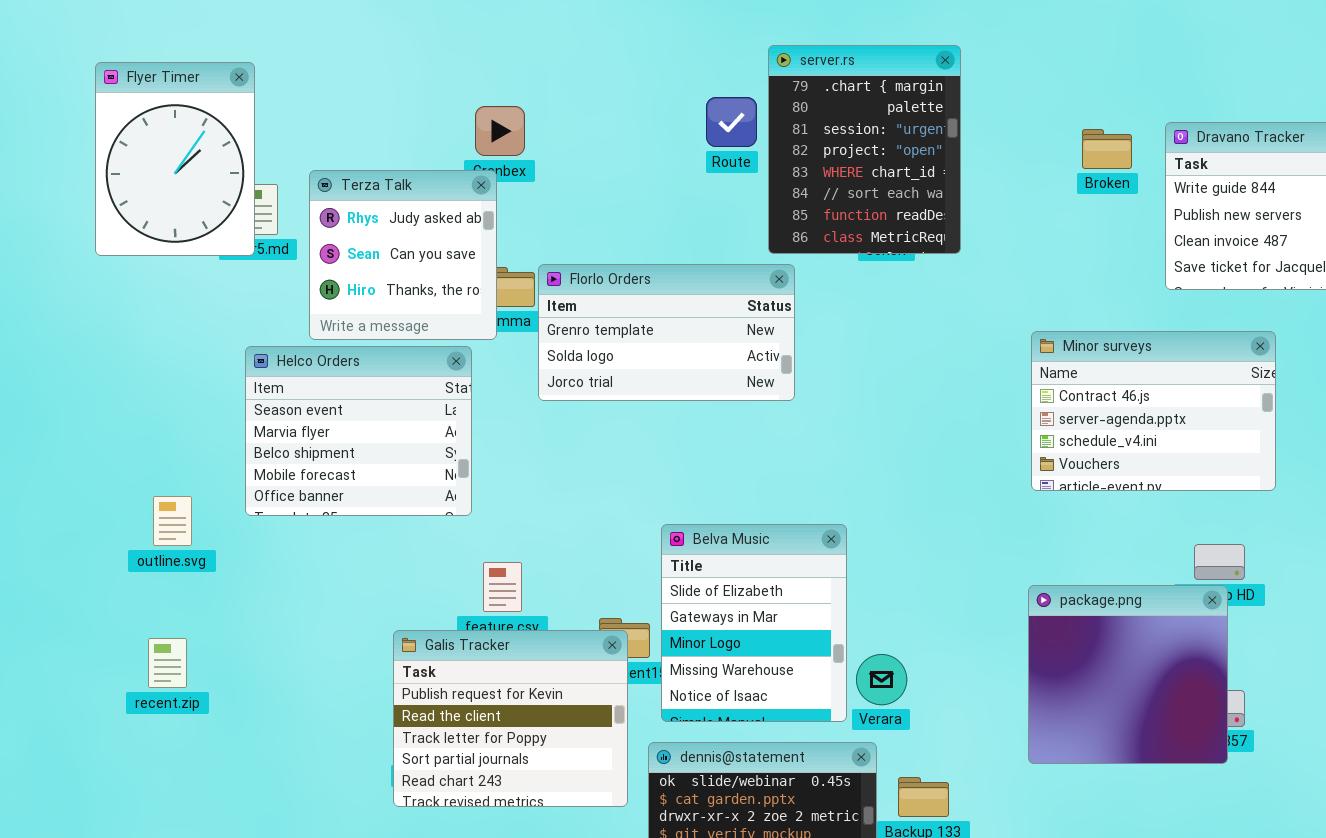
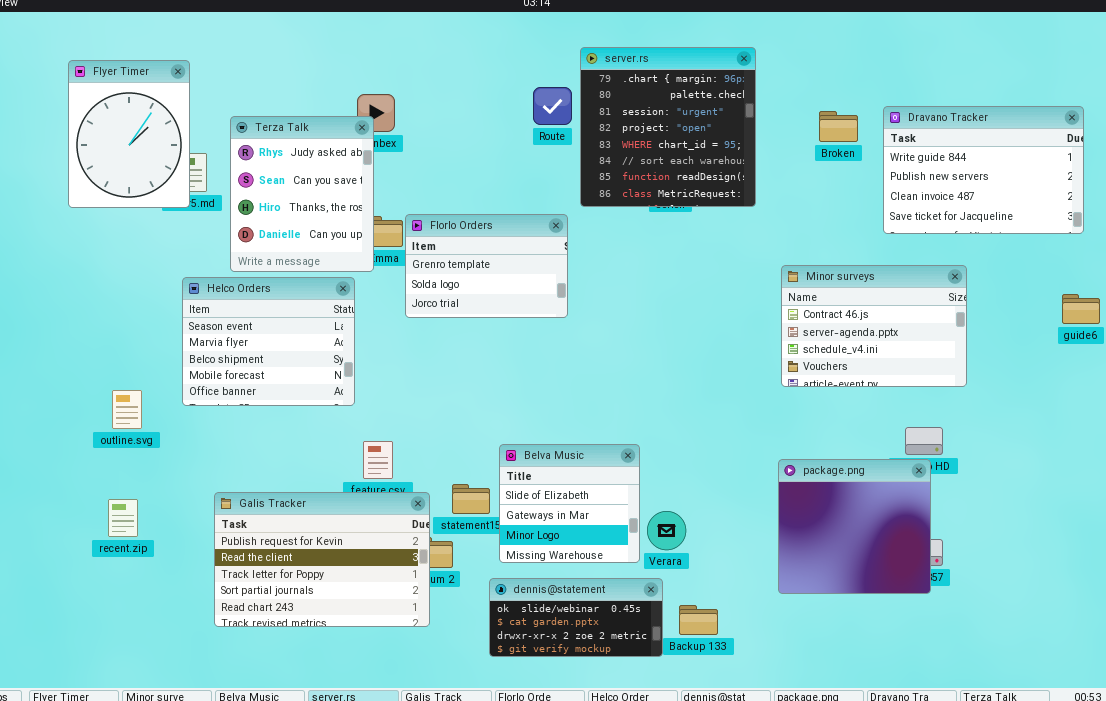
server.rs: [768,45,961,254] -> [580,47,756,207], resized
Terza Talk: [309,170,497,340] -> [230,116,374,272], resized
Florlo Orders: [538,264,795,401] -> [405,214,568,318], resized
Belva Music: [661,524,847,722] -> [499,444,640,563], resized
Galis Tracker: [393,630,628,807] -> [214,492,430,627], moved, resized

